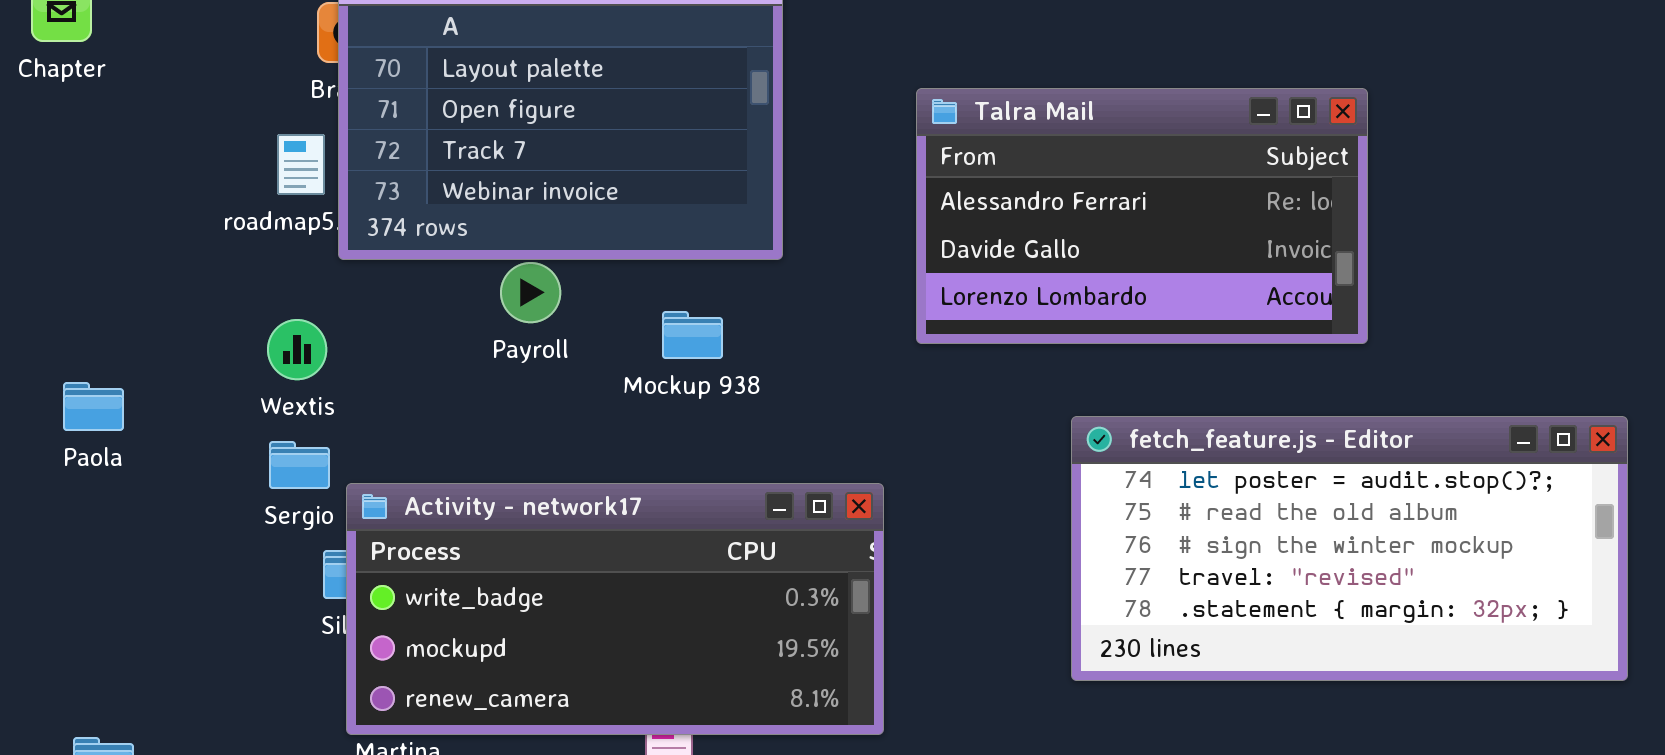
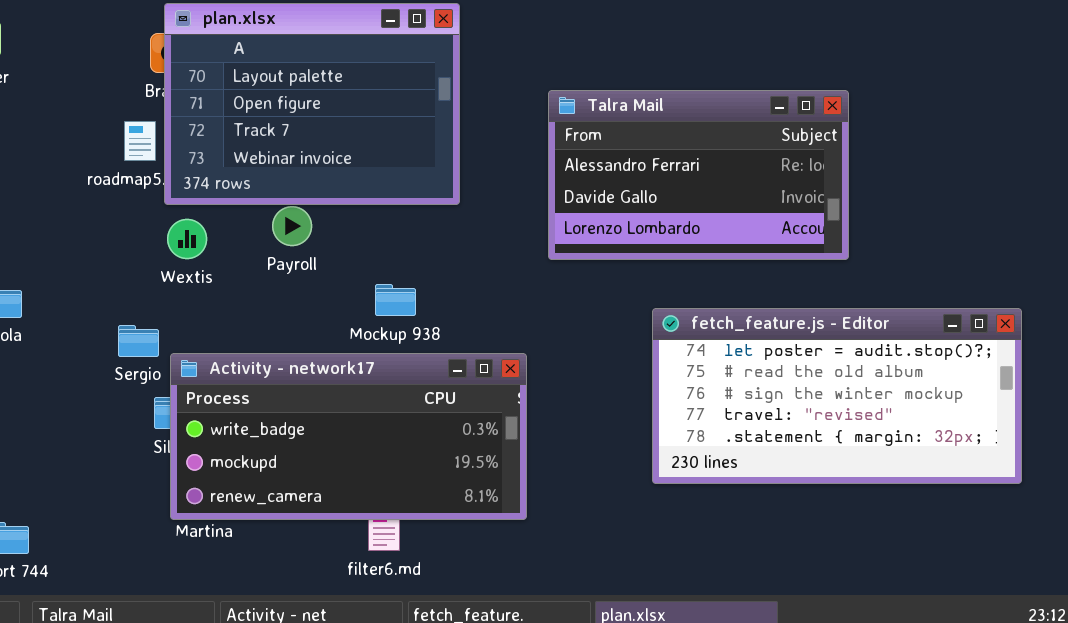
Mockup 938: [662,311,723,359] -> [375,284,416,316], moved
Wextis: [267,319,327,380] -> [167,219,207,259], moved

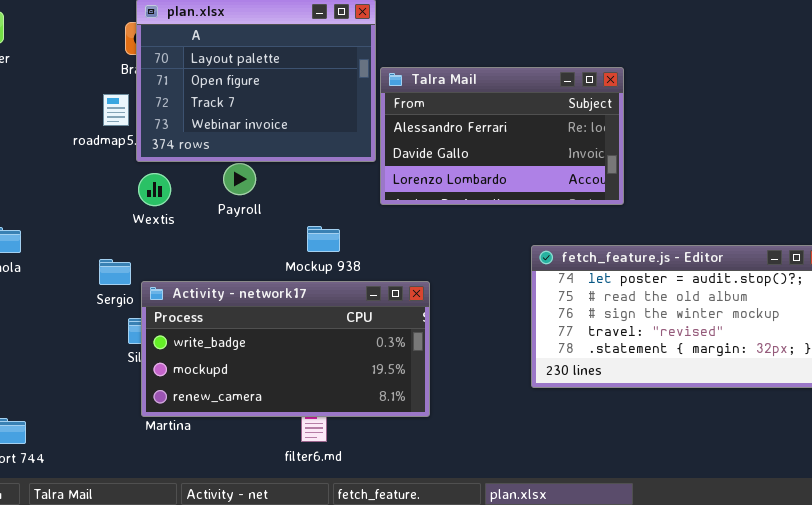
Talra Mail: [548,90,849,260] -> [380,67,624,205], moved

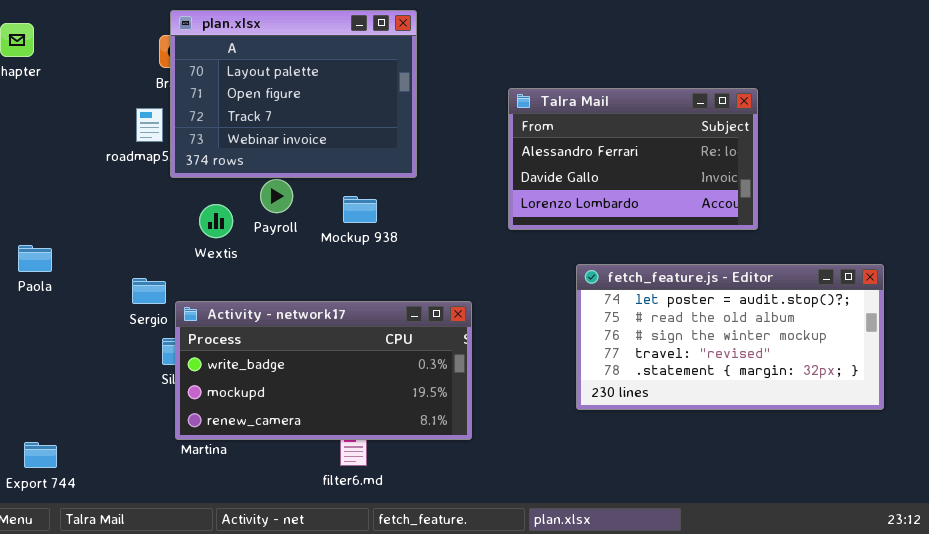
Talra Mail: [380,67,624,205] -> [508,88,758,230], moved
Wextis: [138,173,171,206] -> [199,204,233,238], moved
Mockup 938: [307,226,340,252] -> [343,196,377,223], moved

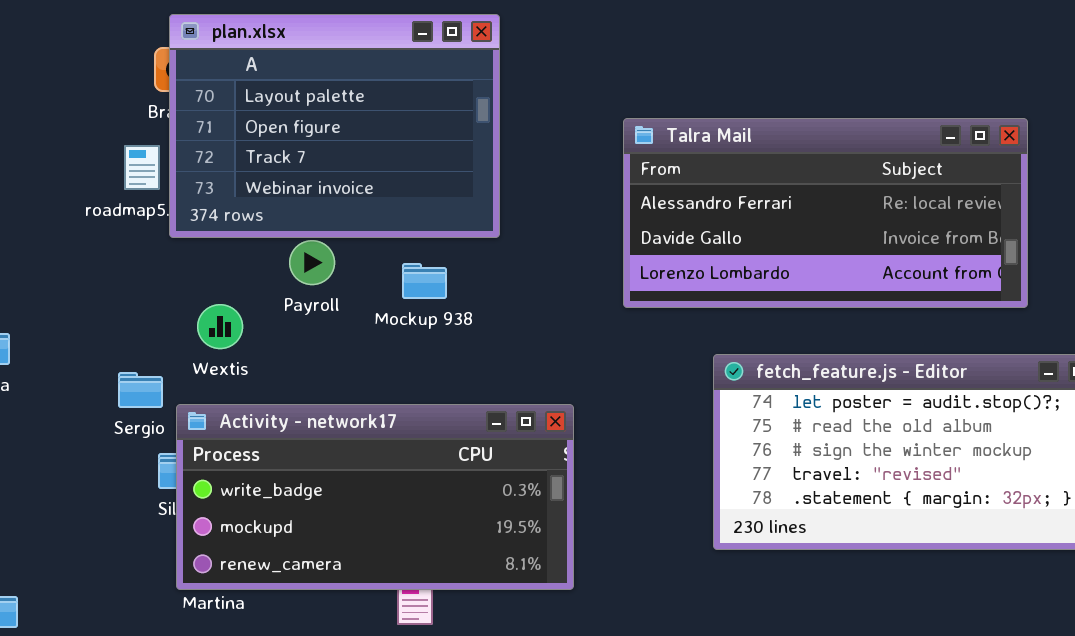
Talra Mail: [508,88,758,230] -> [623,118,1028,308], resized
Wextis: [199,204,233,238] -> [197,304,243,349], moved

